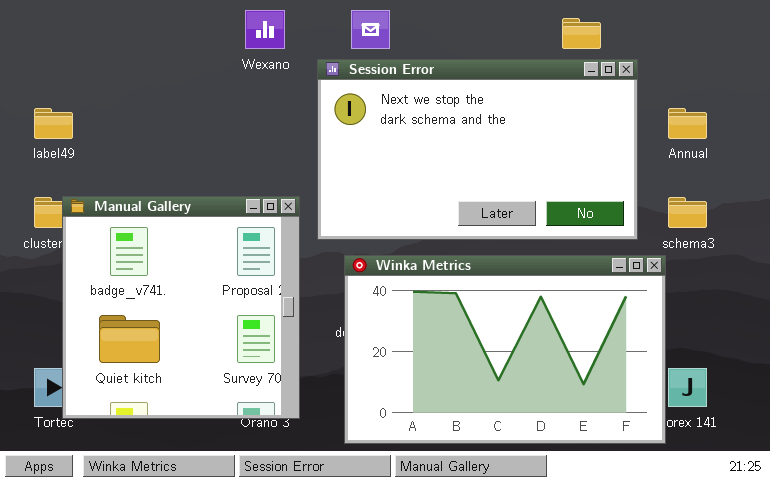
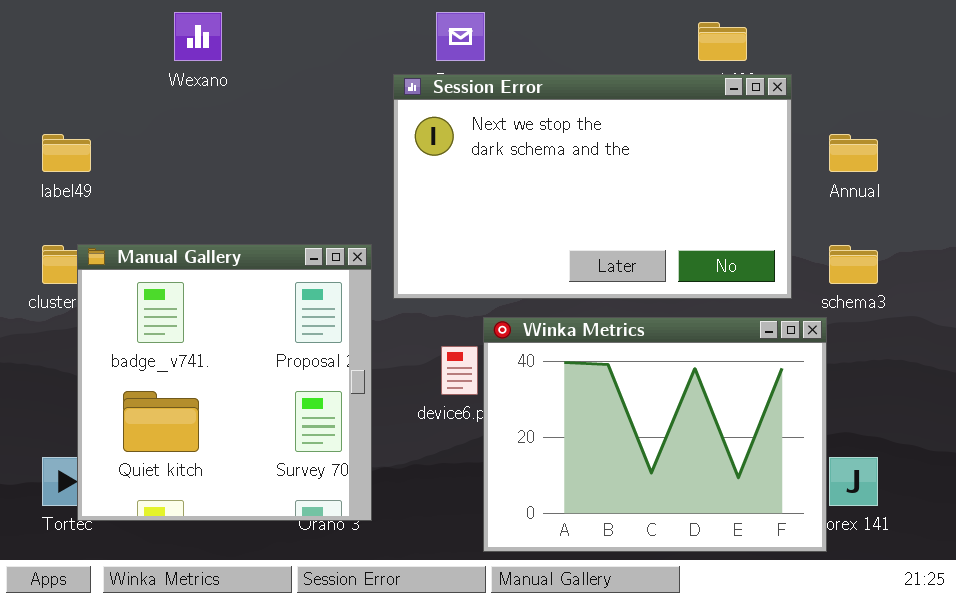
Wexano: [245,10,285,49] -> [174,12,222,61], moved
Winka Metrics: [344,255,666,444] -> [483,317,827,552], resized

